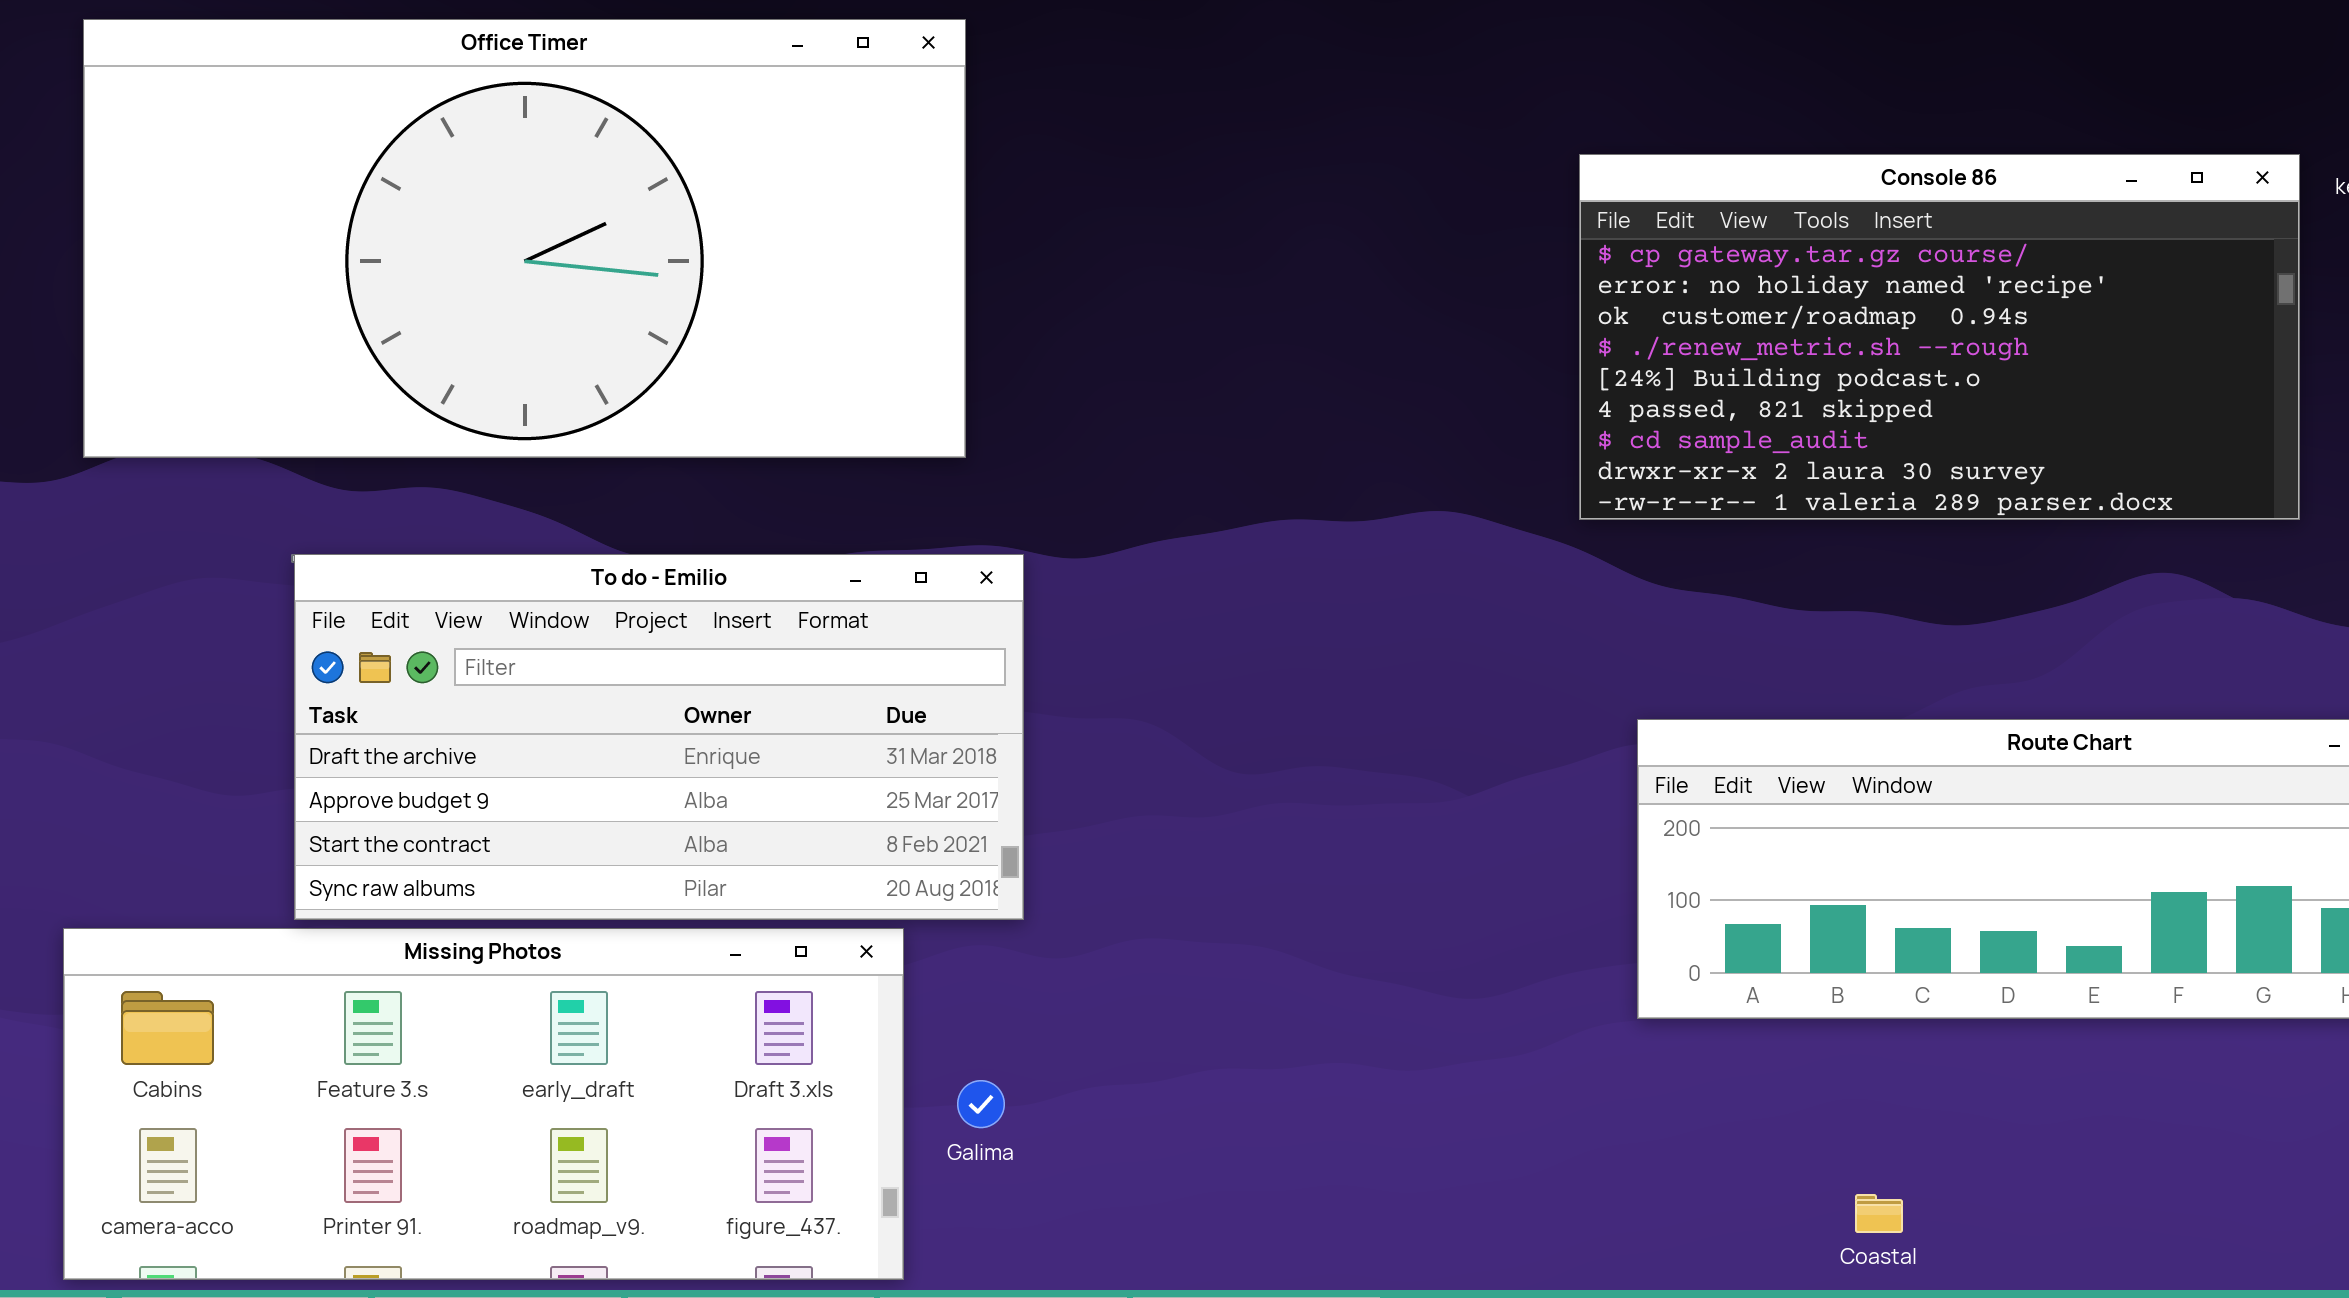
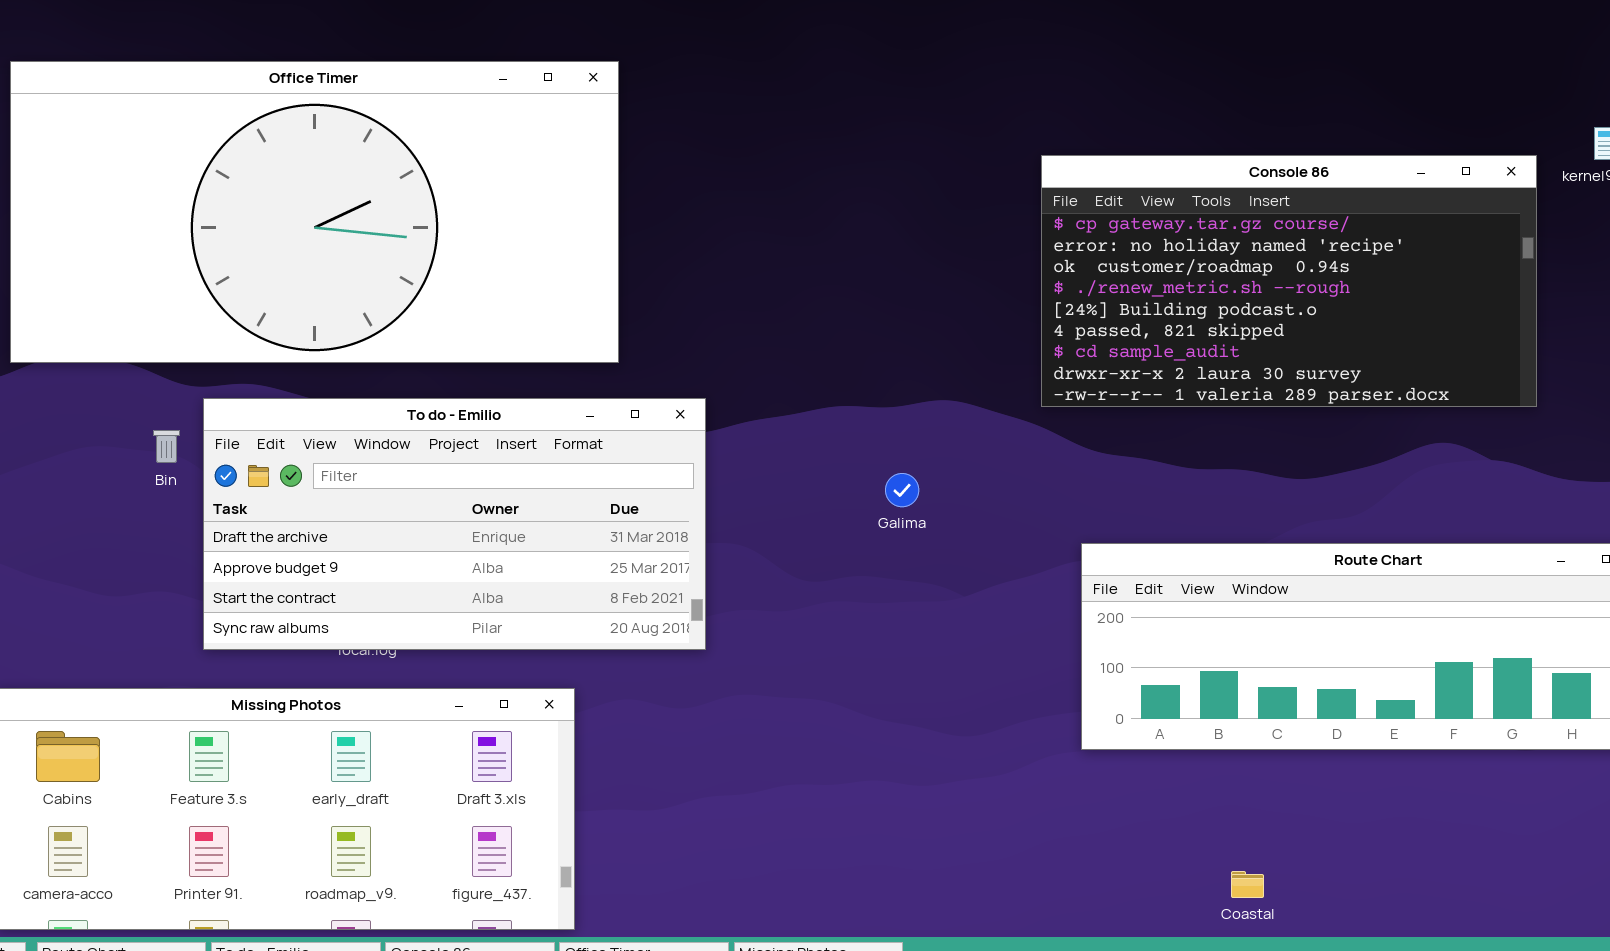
To do - Emilio: [294,554,1024,920] -> [203,398,706,650], moved
Galima: [957,1080,1005,1128] -> [885,473,919,507], moved

